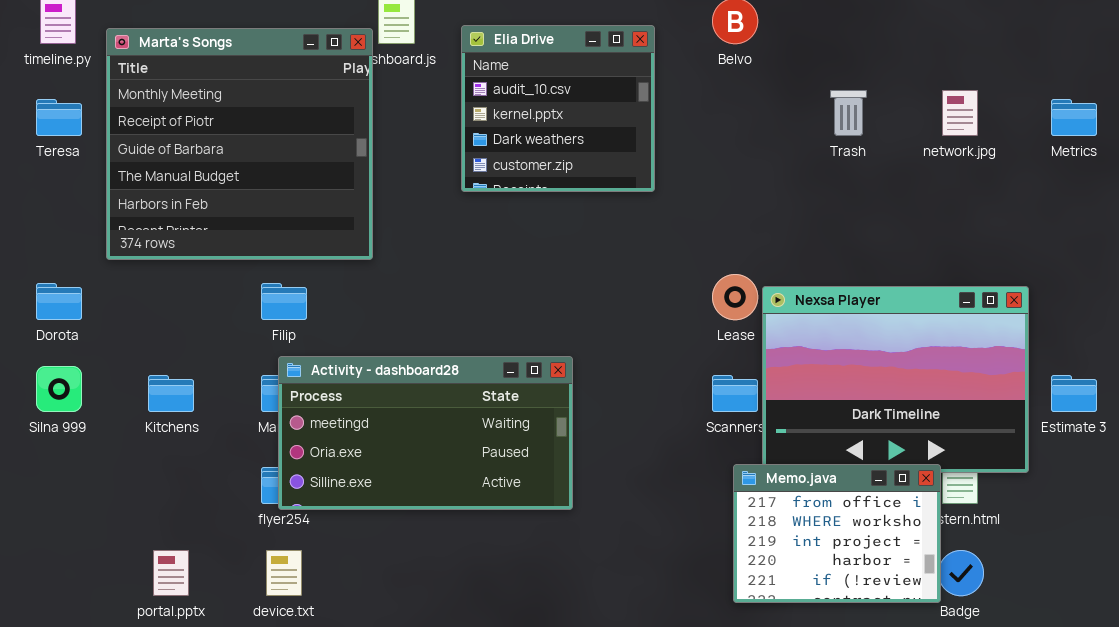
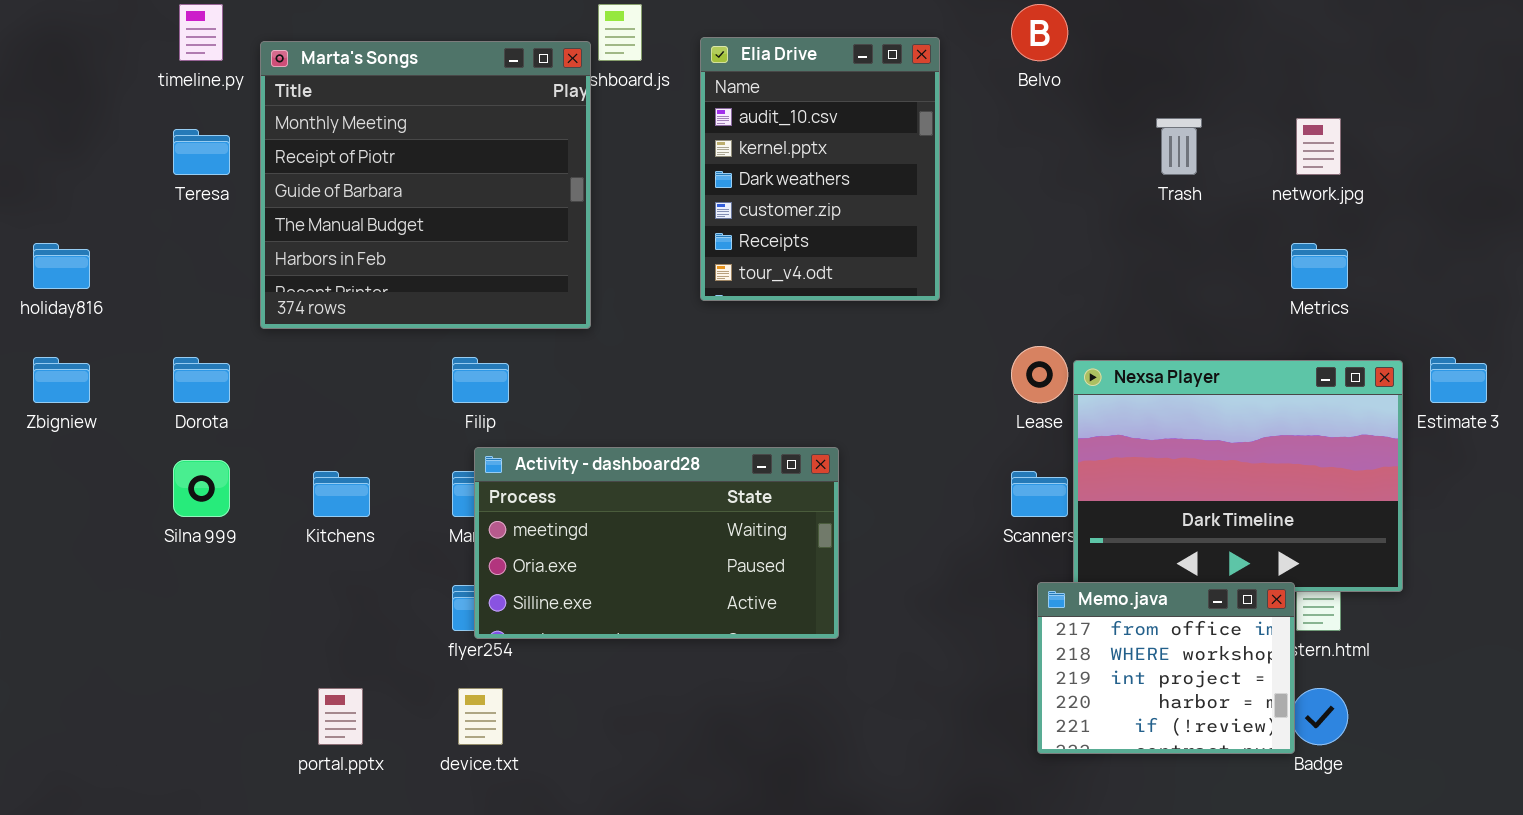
Elia Drive: [461,25,655,192] -> [700,37,940,301], resized
Metrics: [1051,99,1097,136] -> [1291,243,1348,289], moved
Estimate 3: [1051,375,1097,412] -> [1430,357,1487,403], moved

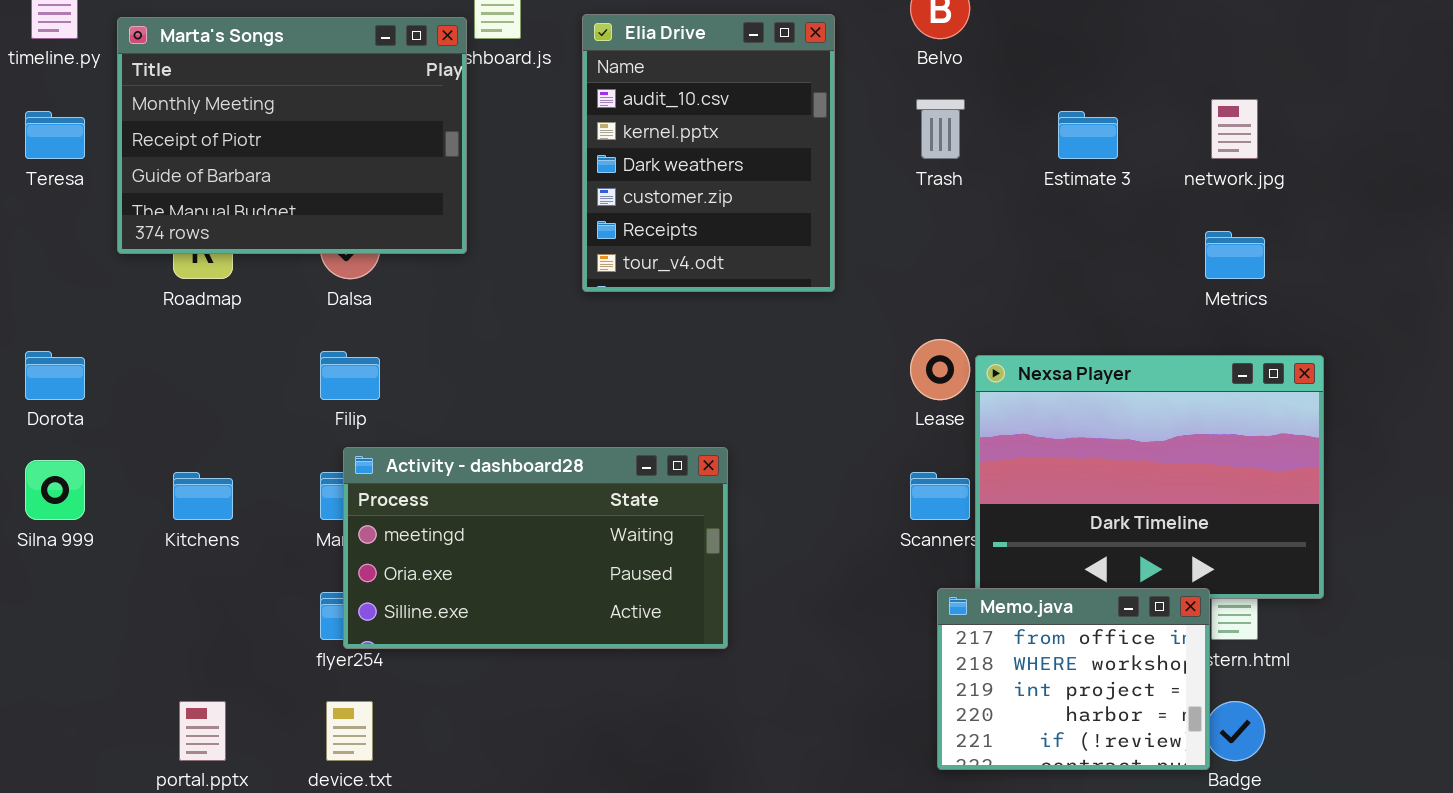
Marta's Songs: [260,41,591,329] -> [117,17,467,254], resized
Trash: [1156,118,1202,175] -> [916,99,965,159], moved
Estimate 3: [1430,357,1487,403] -> [1058,111,1118,159], moved

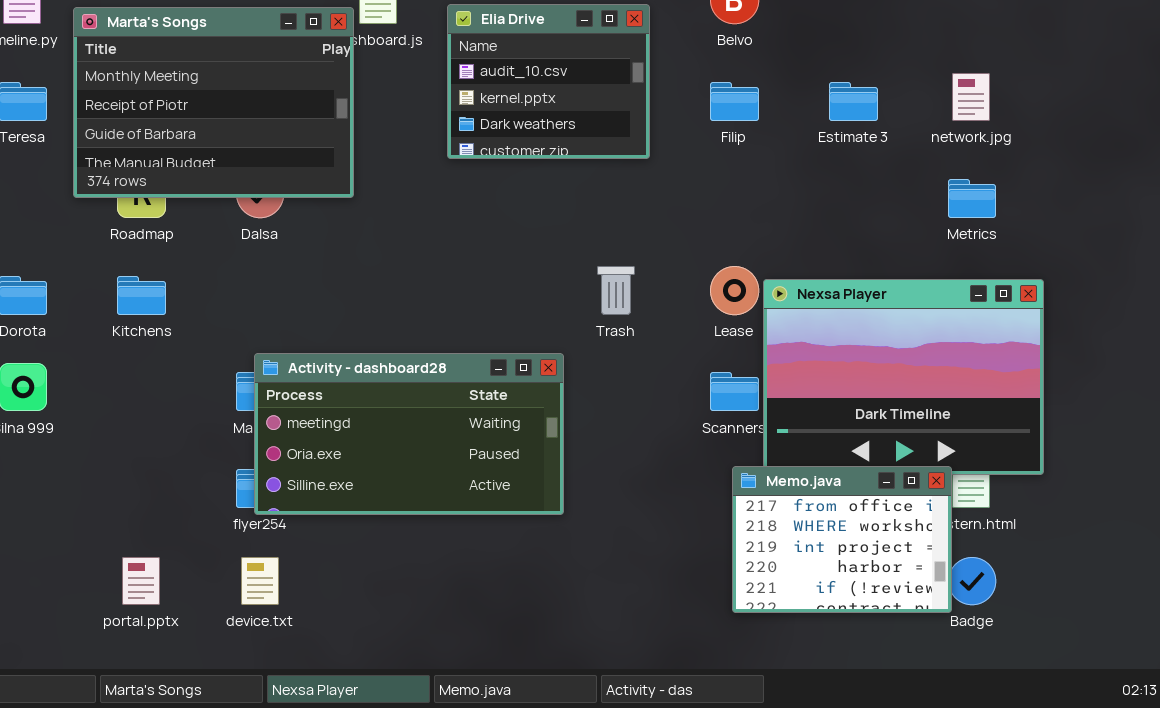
Elia Drive: [582,14,835,292] -> [447,4,650,159], resized
Trash: [916,99,965,159] -> [597,266,635,315], moved
Filip: [320,351,380,400] -> [710,82,759,121], moved
Kitchens: [173,472,233,520] -> [117,276,166,315], moved

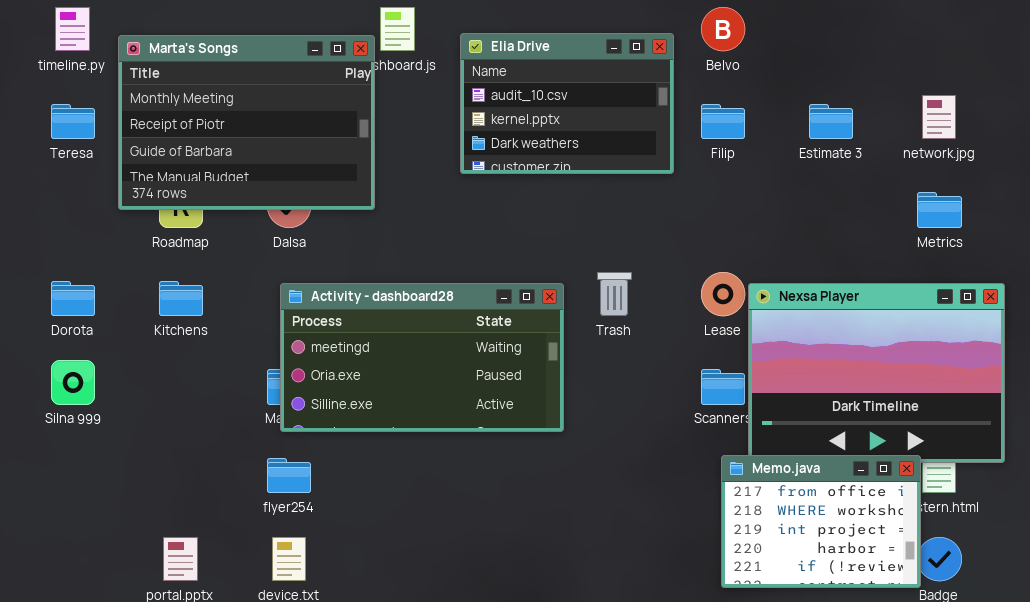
Elia Drive: [447,4,650,159] -> [460,33,674,174], resized
Activity - dashboard28: [254,353,564,515] -> [280,283,564,432], moved

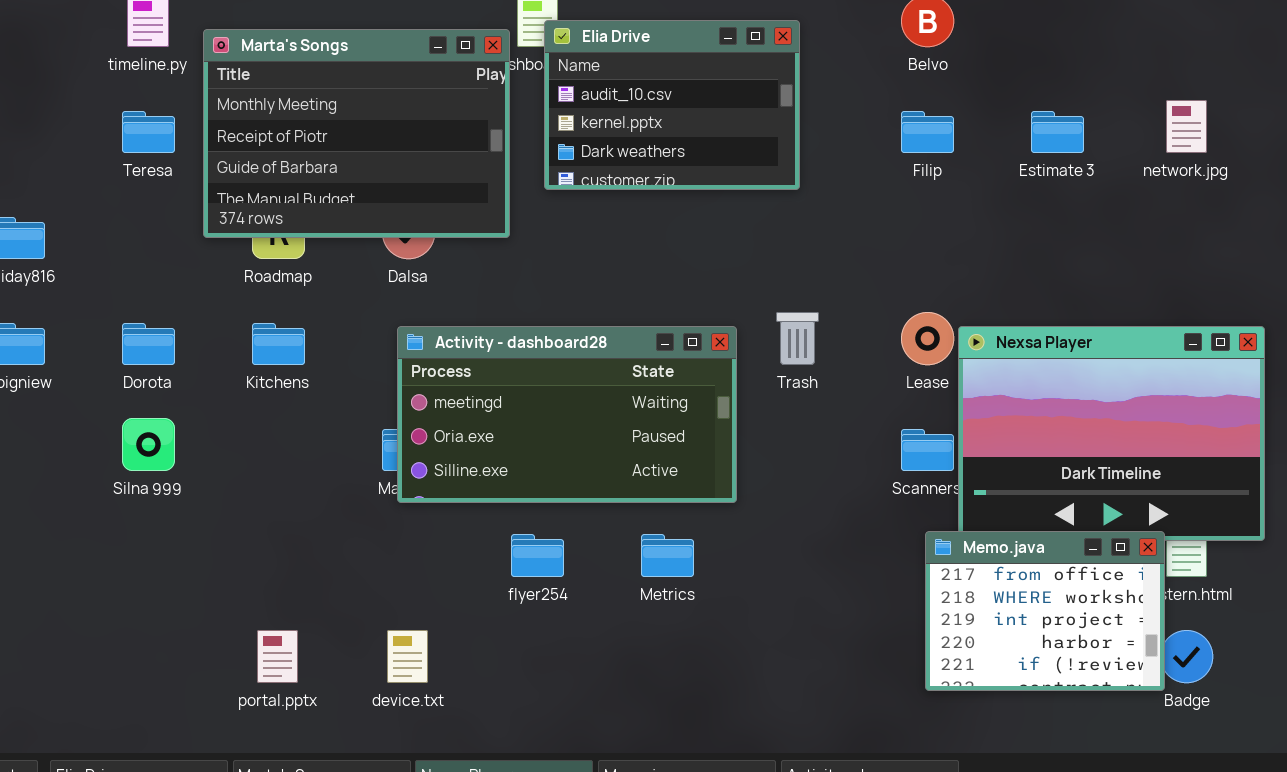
Elia Drive: [460,33,674,174] -> [544,20,800,190], moved
Metrics: [917,192,962,228] -> [641,534,694,577], moved
flyer254: [267,458,311,493] -> [511,534,564,577], moved

